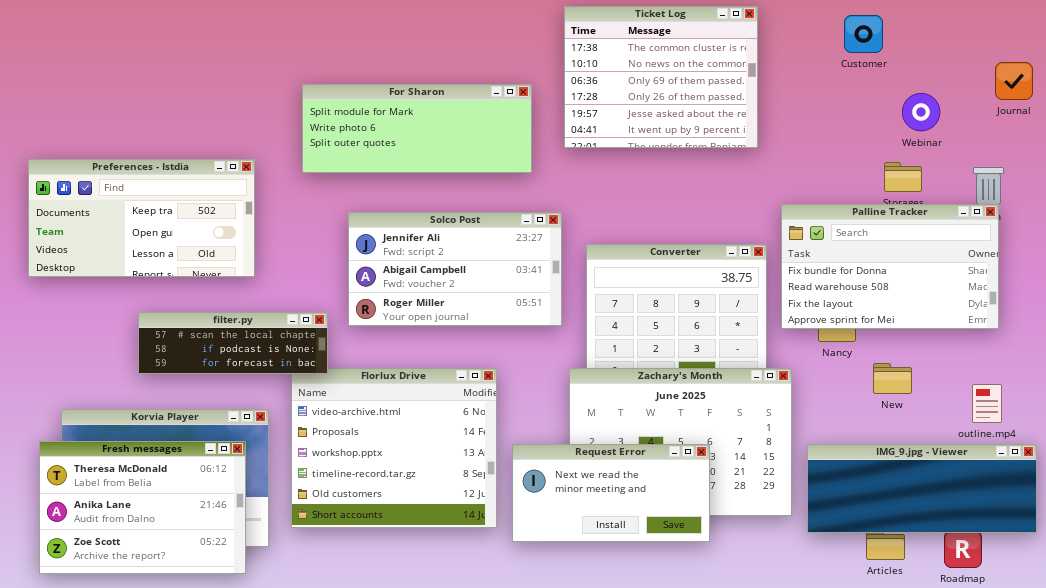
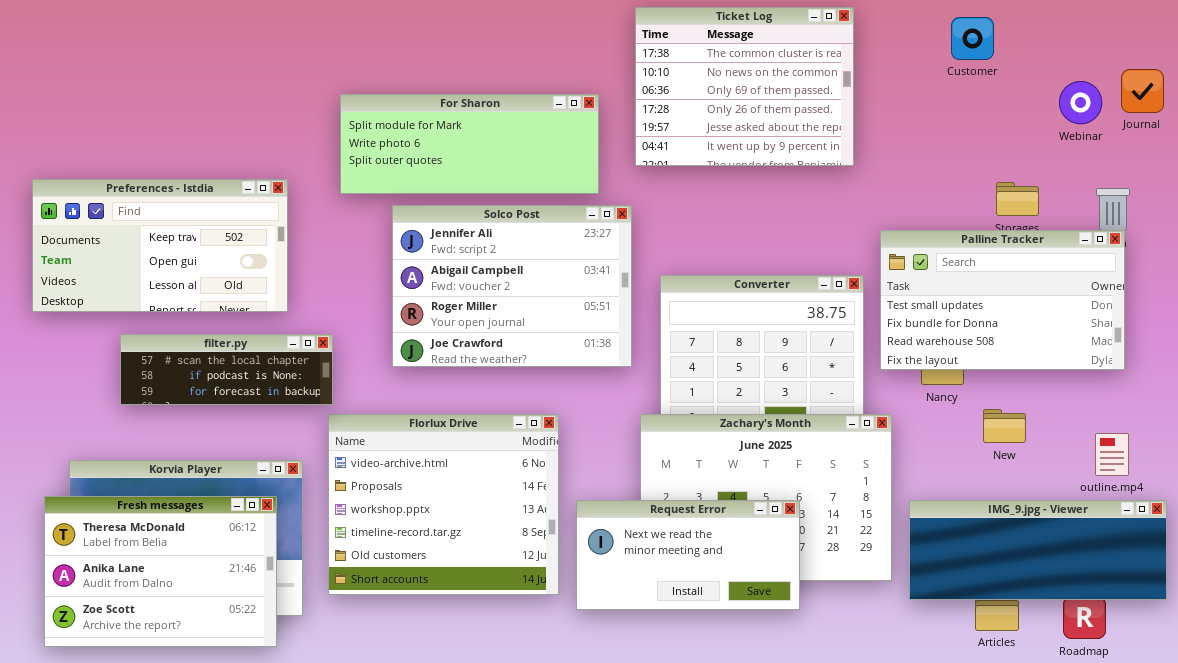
Webinar: [902,93,940,131] -> [1059,81,1102,124], moved
Palline Tracker: [781,204,999,329] -> [880,230,1125,370], scrolled up 1 row
Solco Post: [348,212,562,326] -> [392,205,632,367], resized
filter.py: [138,312,328,374] -> [120,334,333,405], moved

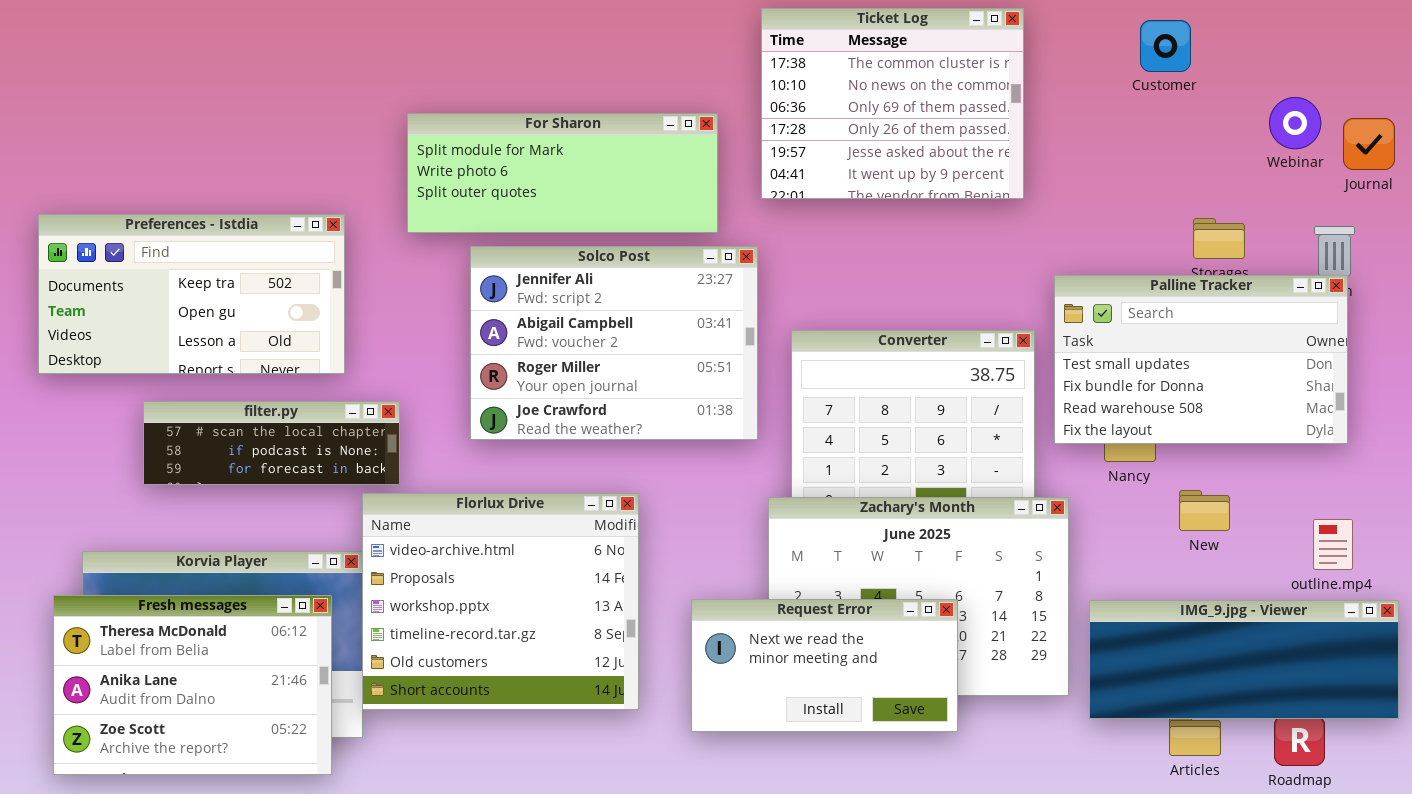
Journal: [1121,69,1164,113] -> [1343,118,1395,170], moved
Florlux Drive: [328,414,559,595] -> [362,493,639,710], moved

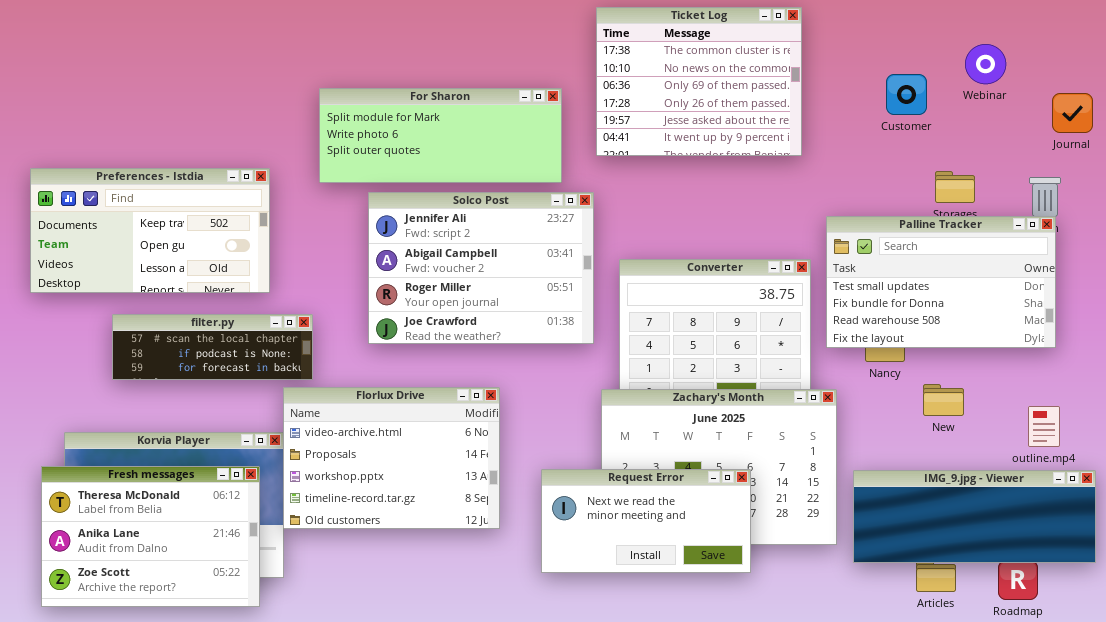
Customer: [1140,20,1191,72] -> [886,74,927,115], moved
Webinar: [1269,97,1321,149] -> [965,44,1006,84], moved
Florlux Drive: [362,493,639,710] -> [283,387,500,529], resized

